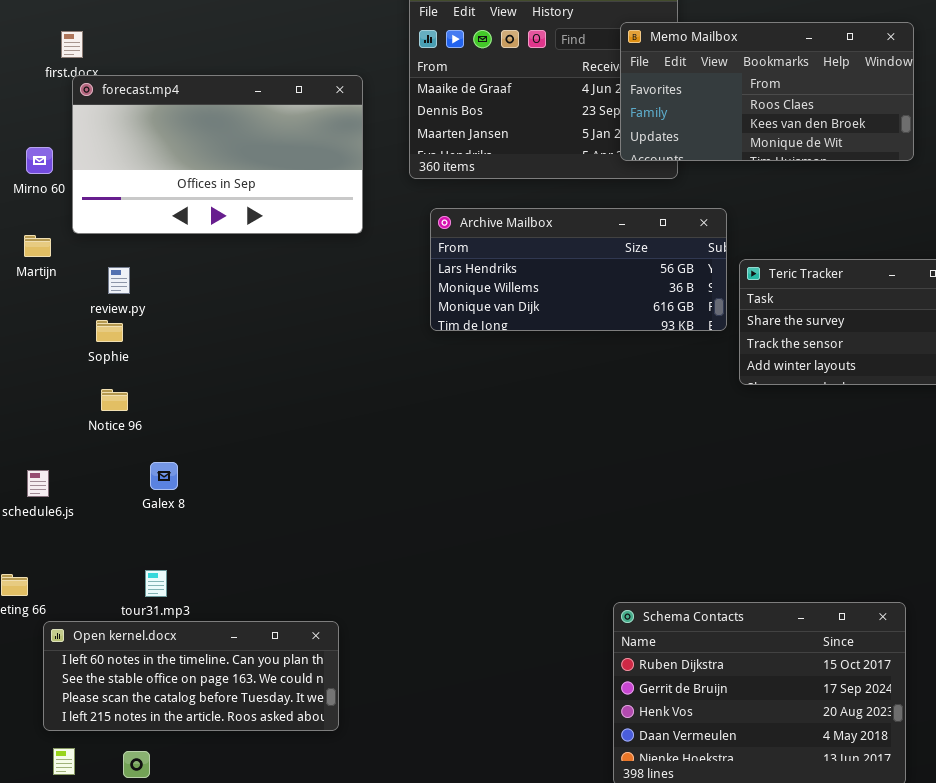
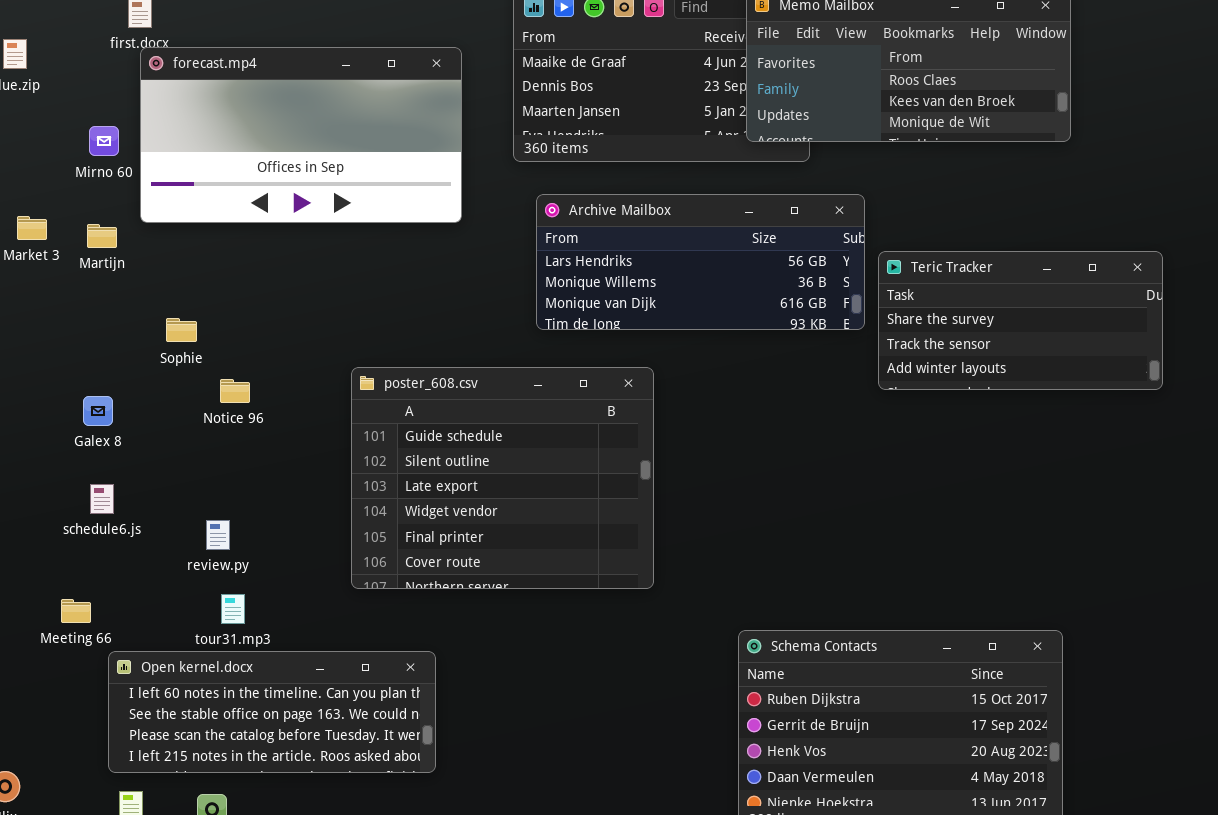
review.py: [108,267,130,294] -> [206,520,230,550], moved
poster_608.csv: none -> [351,367,654,589], opened
Notice 96: [101,389,128,411] -> [220,379,250,403], moved
Galex 8: [150,462,178,490] -> [83,396,113,426], moved

